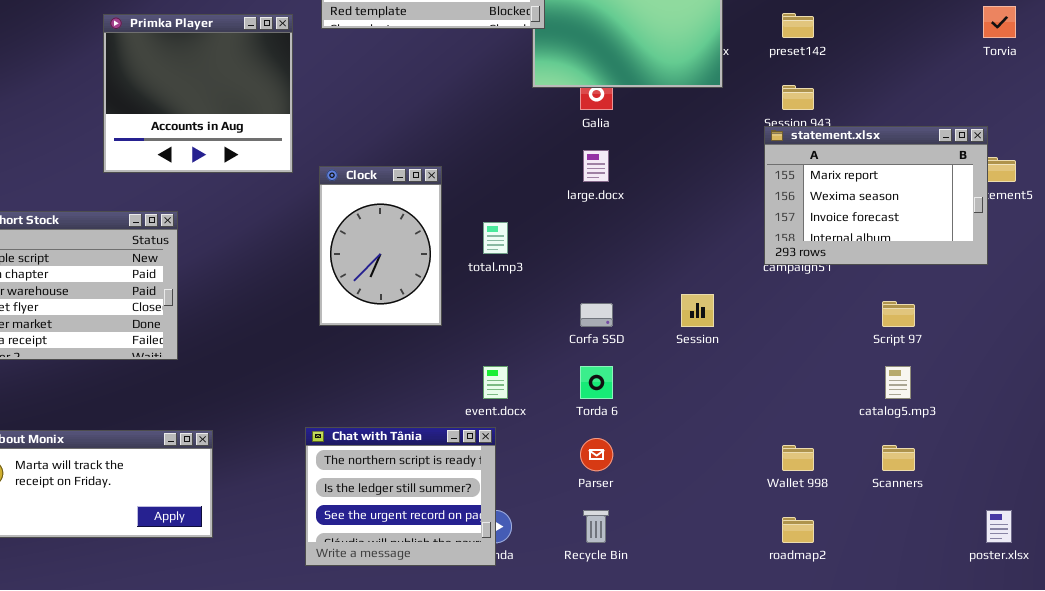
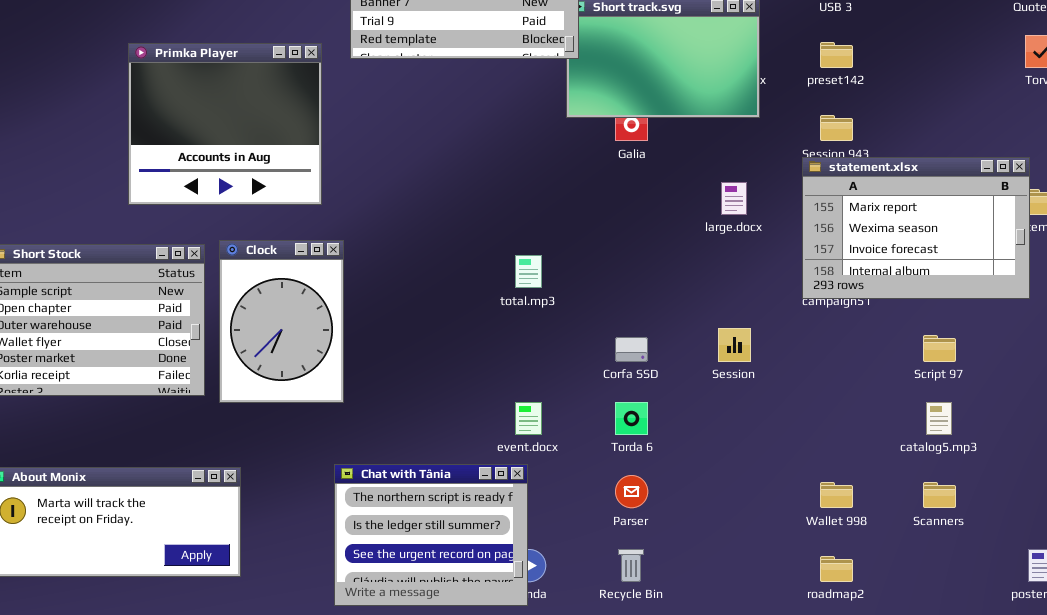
large.docx: [583,150,609,182] -> [721,182,747,215], moved
Clock: [319,166,442,326] -> [219,240,344,403], moved

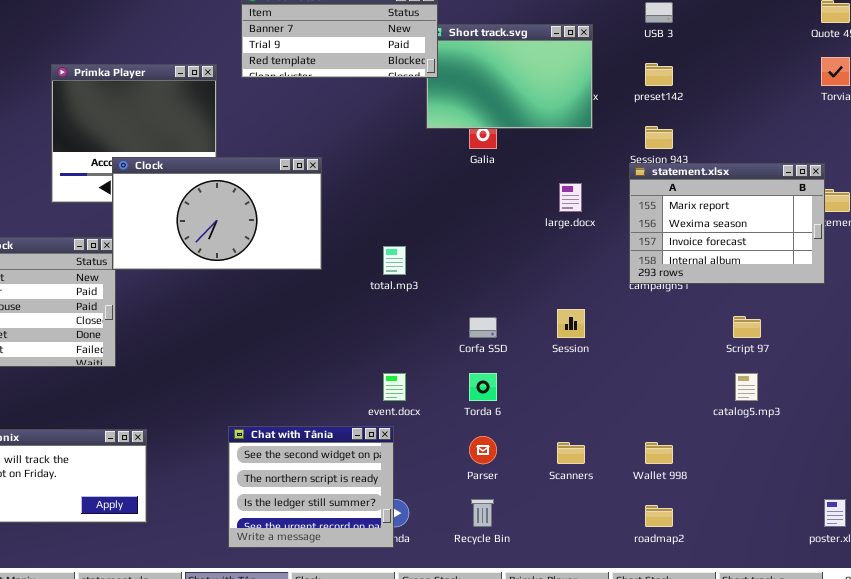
Clock: [219,240,344,403] -> [112,157,322,270], moved, resized
Chat with Tânia: [334,464,528,606] -> [228,426,394,548], scrolled up 1 row
Scanners: [923,482,956,508] -> [557,442,585,464], moved

